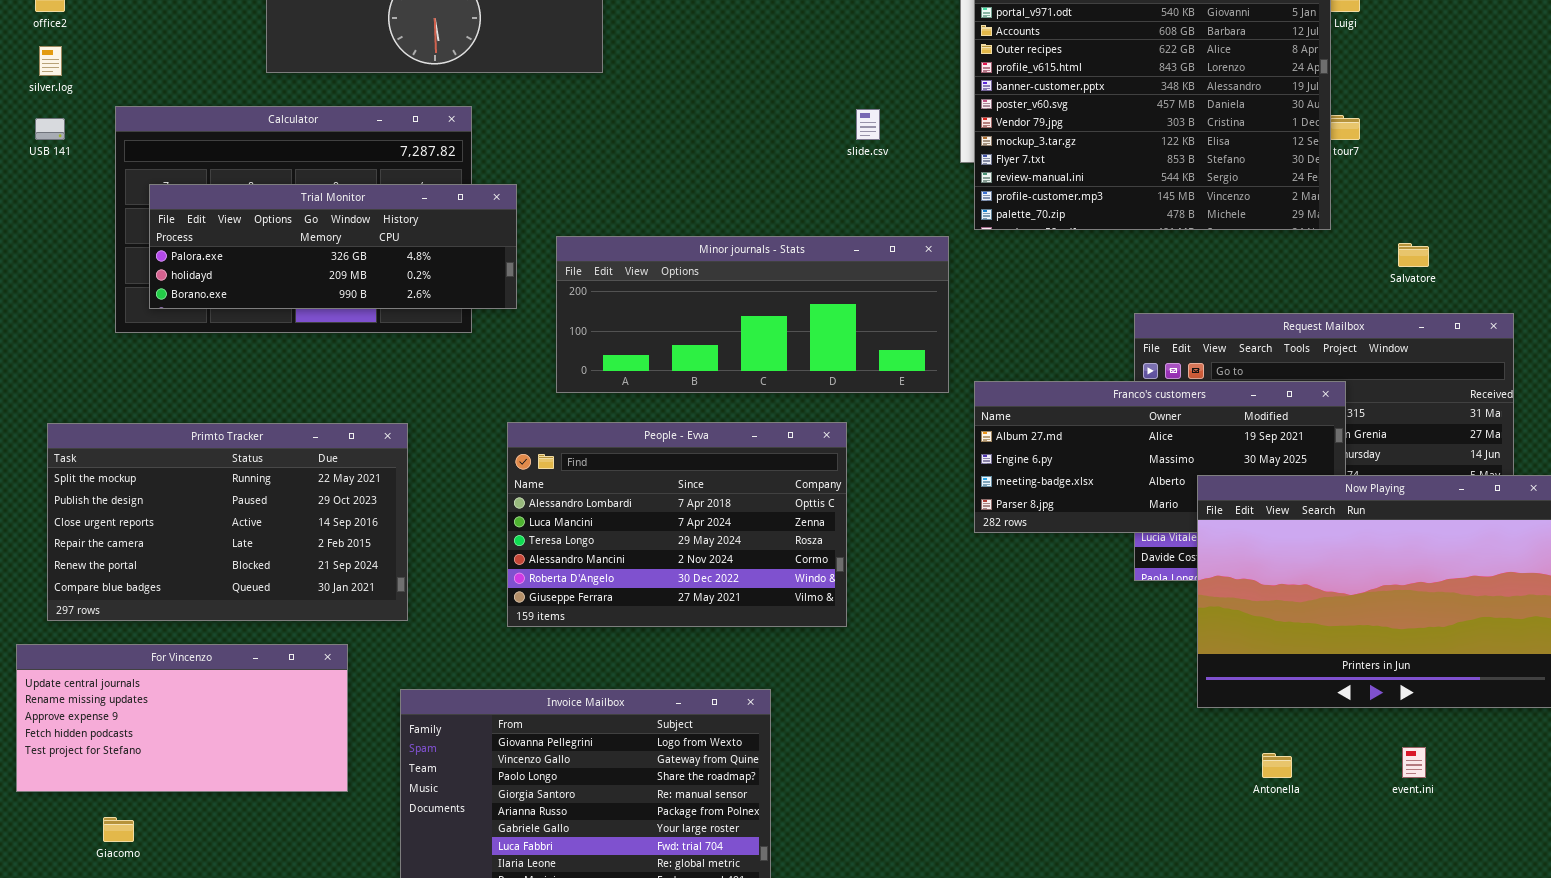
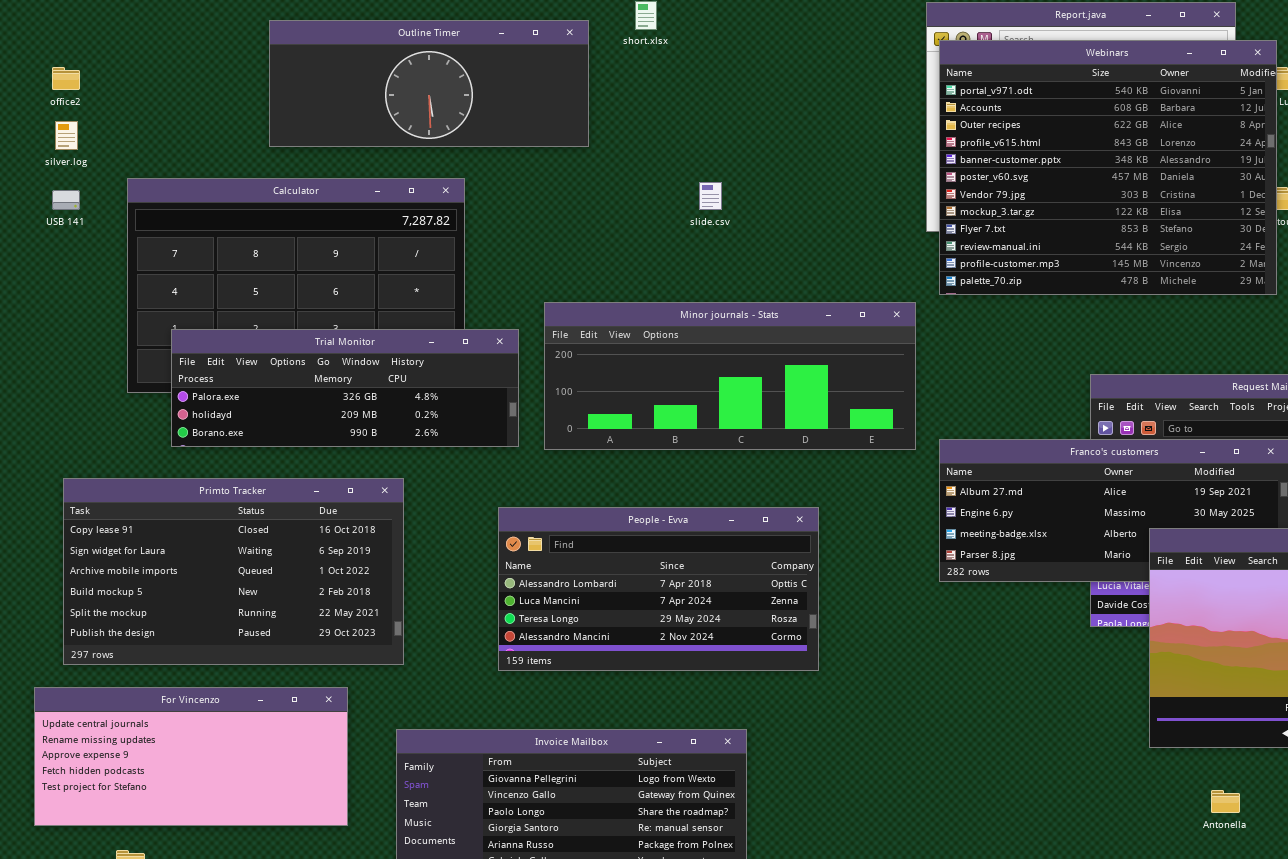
slide.csv: [856,109,880,140] -> [699,182,722,210], moved
Trial Monitor: [149,184,517,309] -> [171,329,519,447], moved
People - Evva: [507,422,847,627] -> [498,507,819,671], resized
Primto Tracker: [47,423,408,621] -> [63,478,404,665], scrolled up 4 rows

